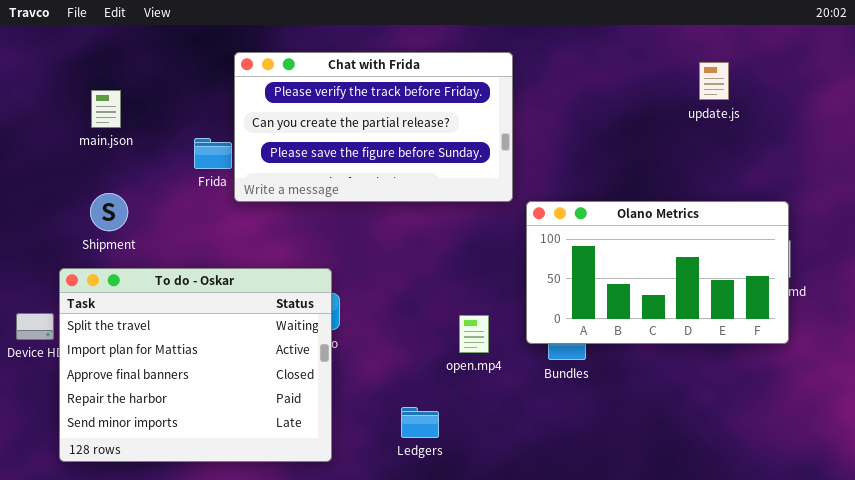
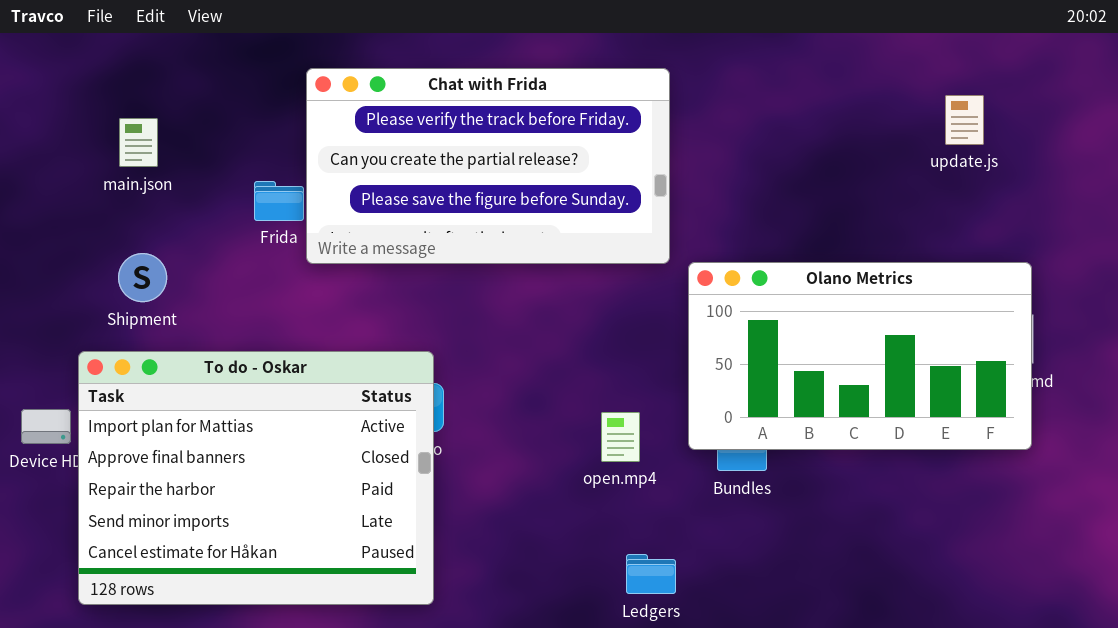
update.js: [699,62,729,100] -> [945,95,984,145], moved
To do - Oskar: [59,268,332,462] -> [78,351,434,605], scrolled down 1 row
Ledgers: [401,407,439,438] -> [626,554,676,594], moved

